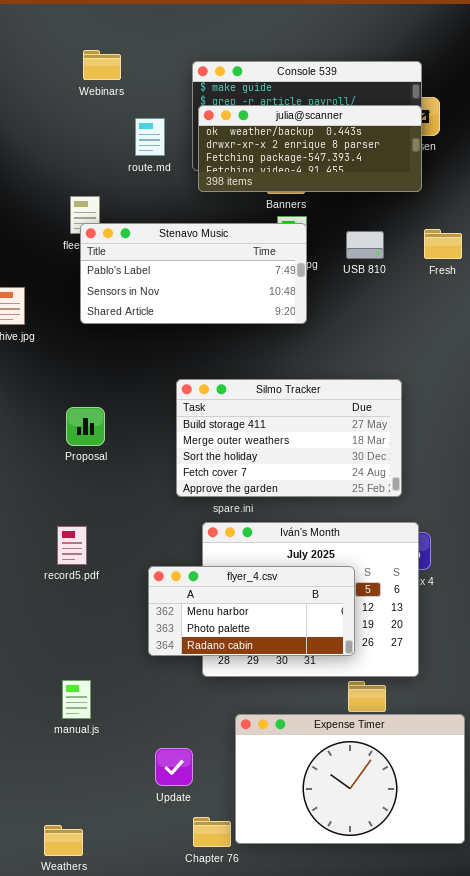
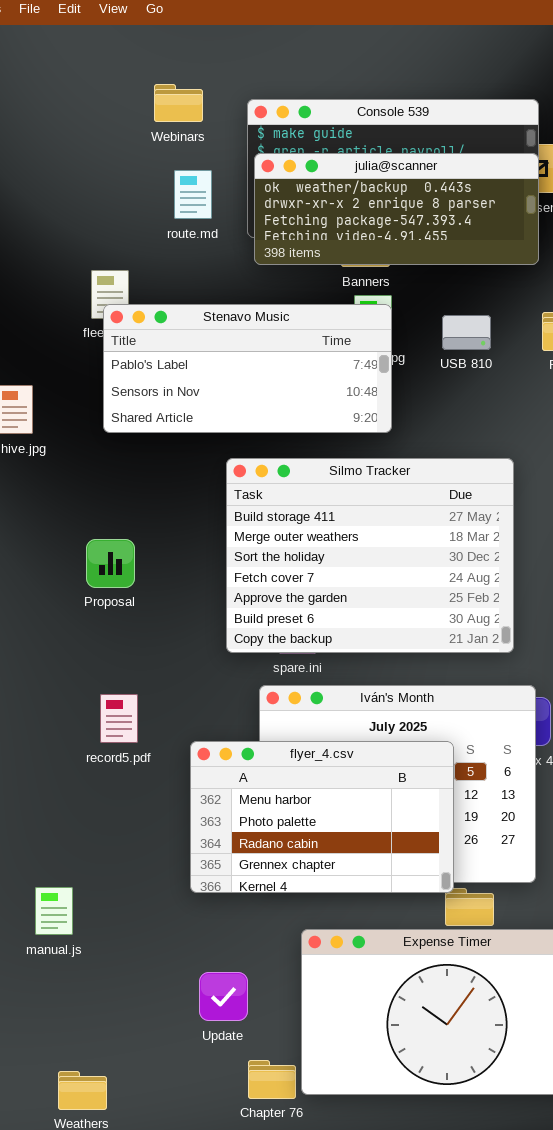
Webinars: [83,50,121,80] -> [154,84,203,122], moved
Silmo Tracker: [176,379,402,497] -> [226,458,514,653], resized
record5.pdf: [57,526,87,565] -> [100,694,138,743], moved
flyer_4.csv: [148,566,355,656] -> [190,741,454,893], resized
manual.js: [62,680,91,719] -> [35,887,73,935], moved

